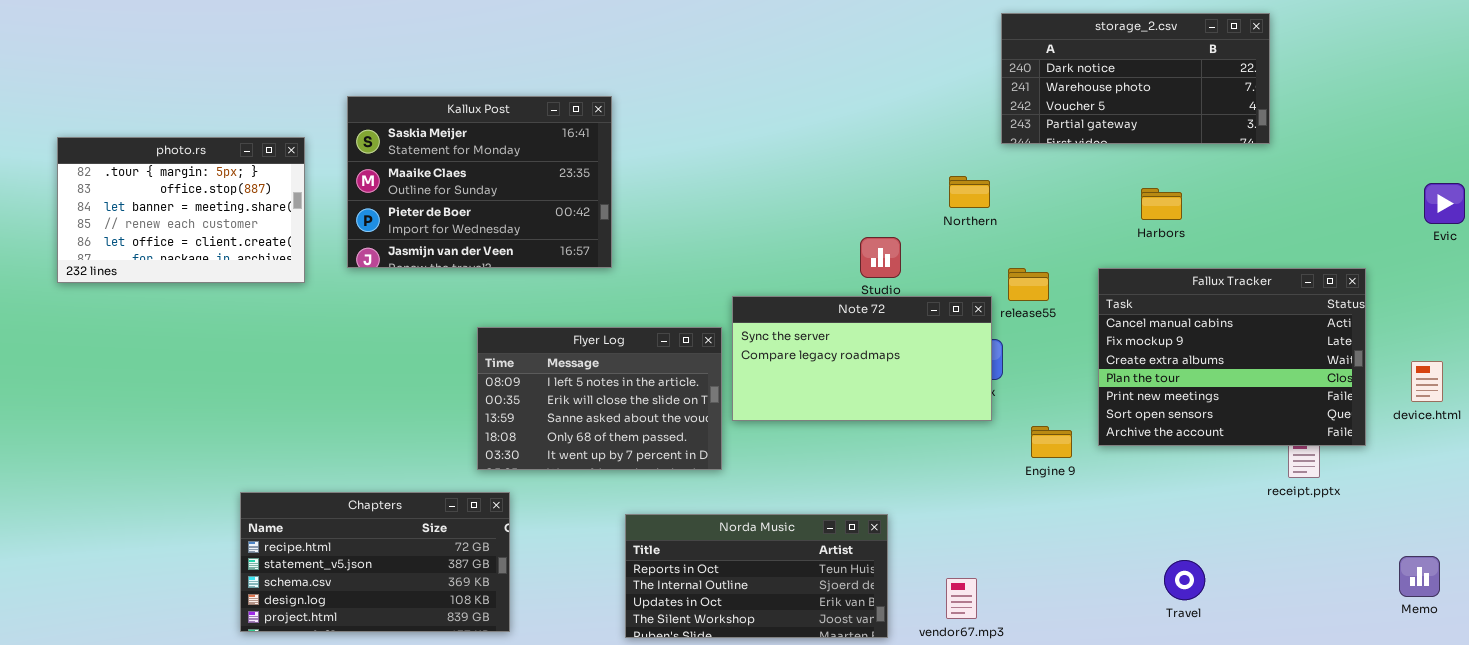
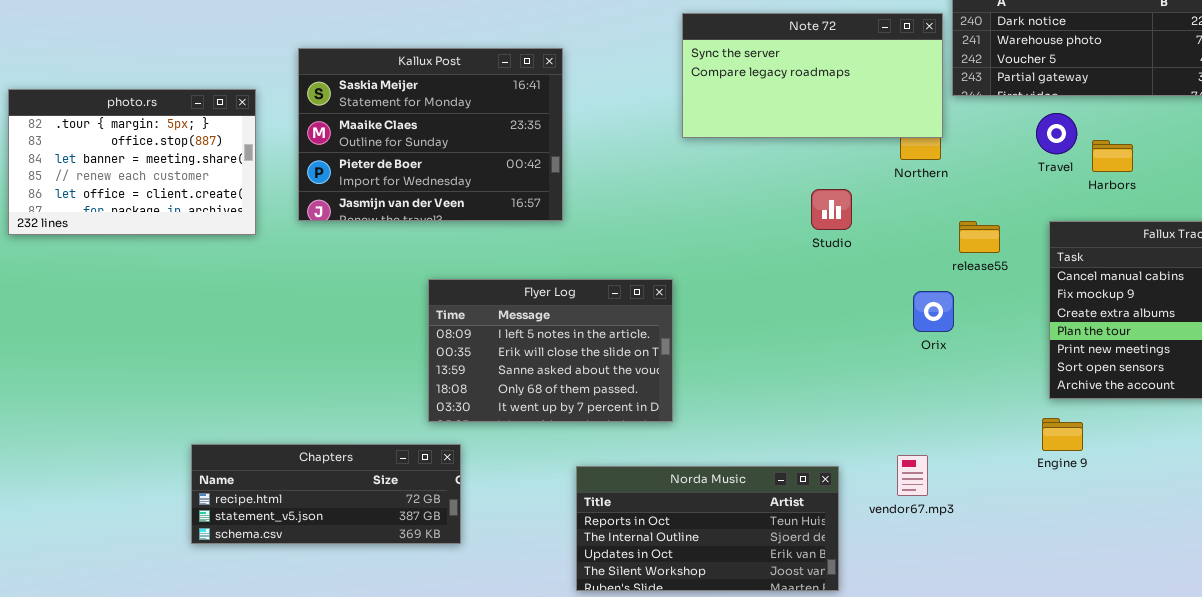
Note 72: [732,296,992,421] -> [682,13,943,138], moved
Engine 9: [1031,426,1072,458] -> [1042,418,1083,451], moved
Chapters: [240,492,510,632] -> [191,444,461,544], resized
Travel: [1164,560,1205,600] -> [1036,113,1077,154], moved
vendor67.mp3: [946,578,977,619] -> [897,455,928,496], moved

